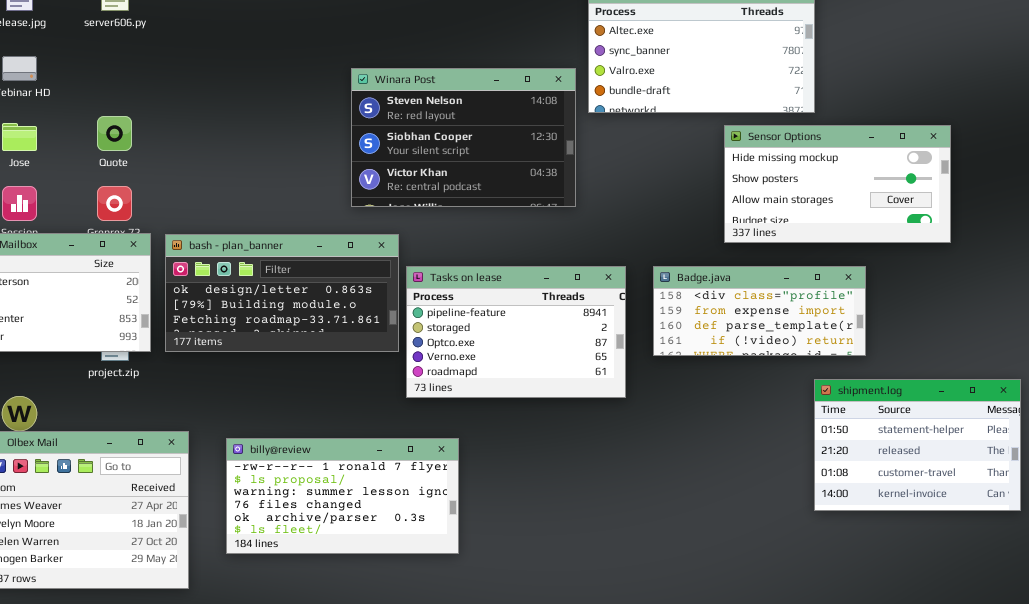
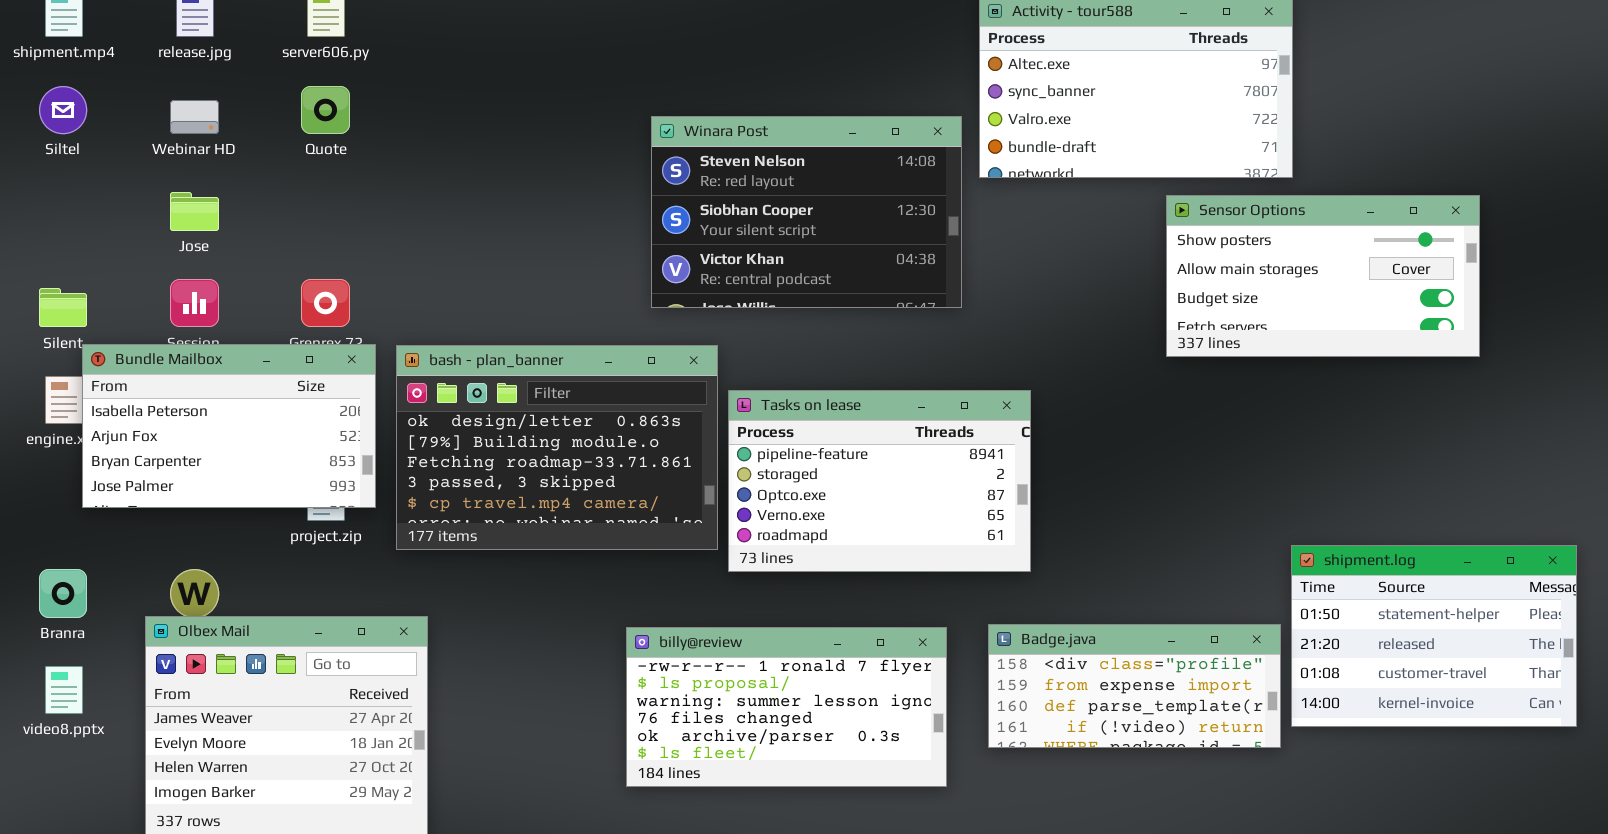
Quote: [97,116,132,151] -> [301,86,350,134], moved
Sensor Options: [724,125,951,243] -> [1166,195,1480,357], scrolled down 1 row
bash - plan_banner: [165,234,399,352] -> [396,345,718,550], resized
Badge.java: [653,266,866,356] -> [988,624,1281,748], moved
billy@review: [226,438,459,554] -> [626,627,947,787], moved

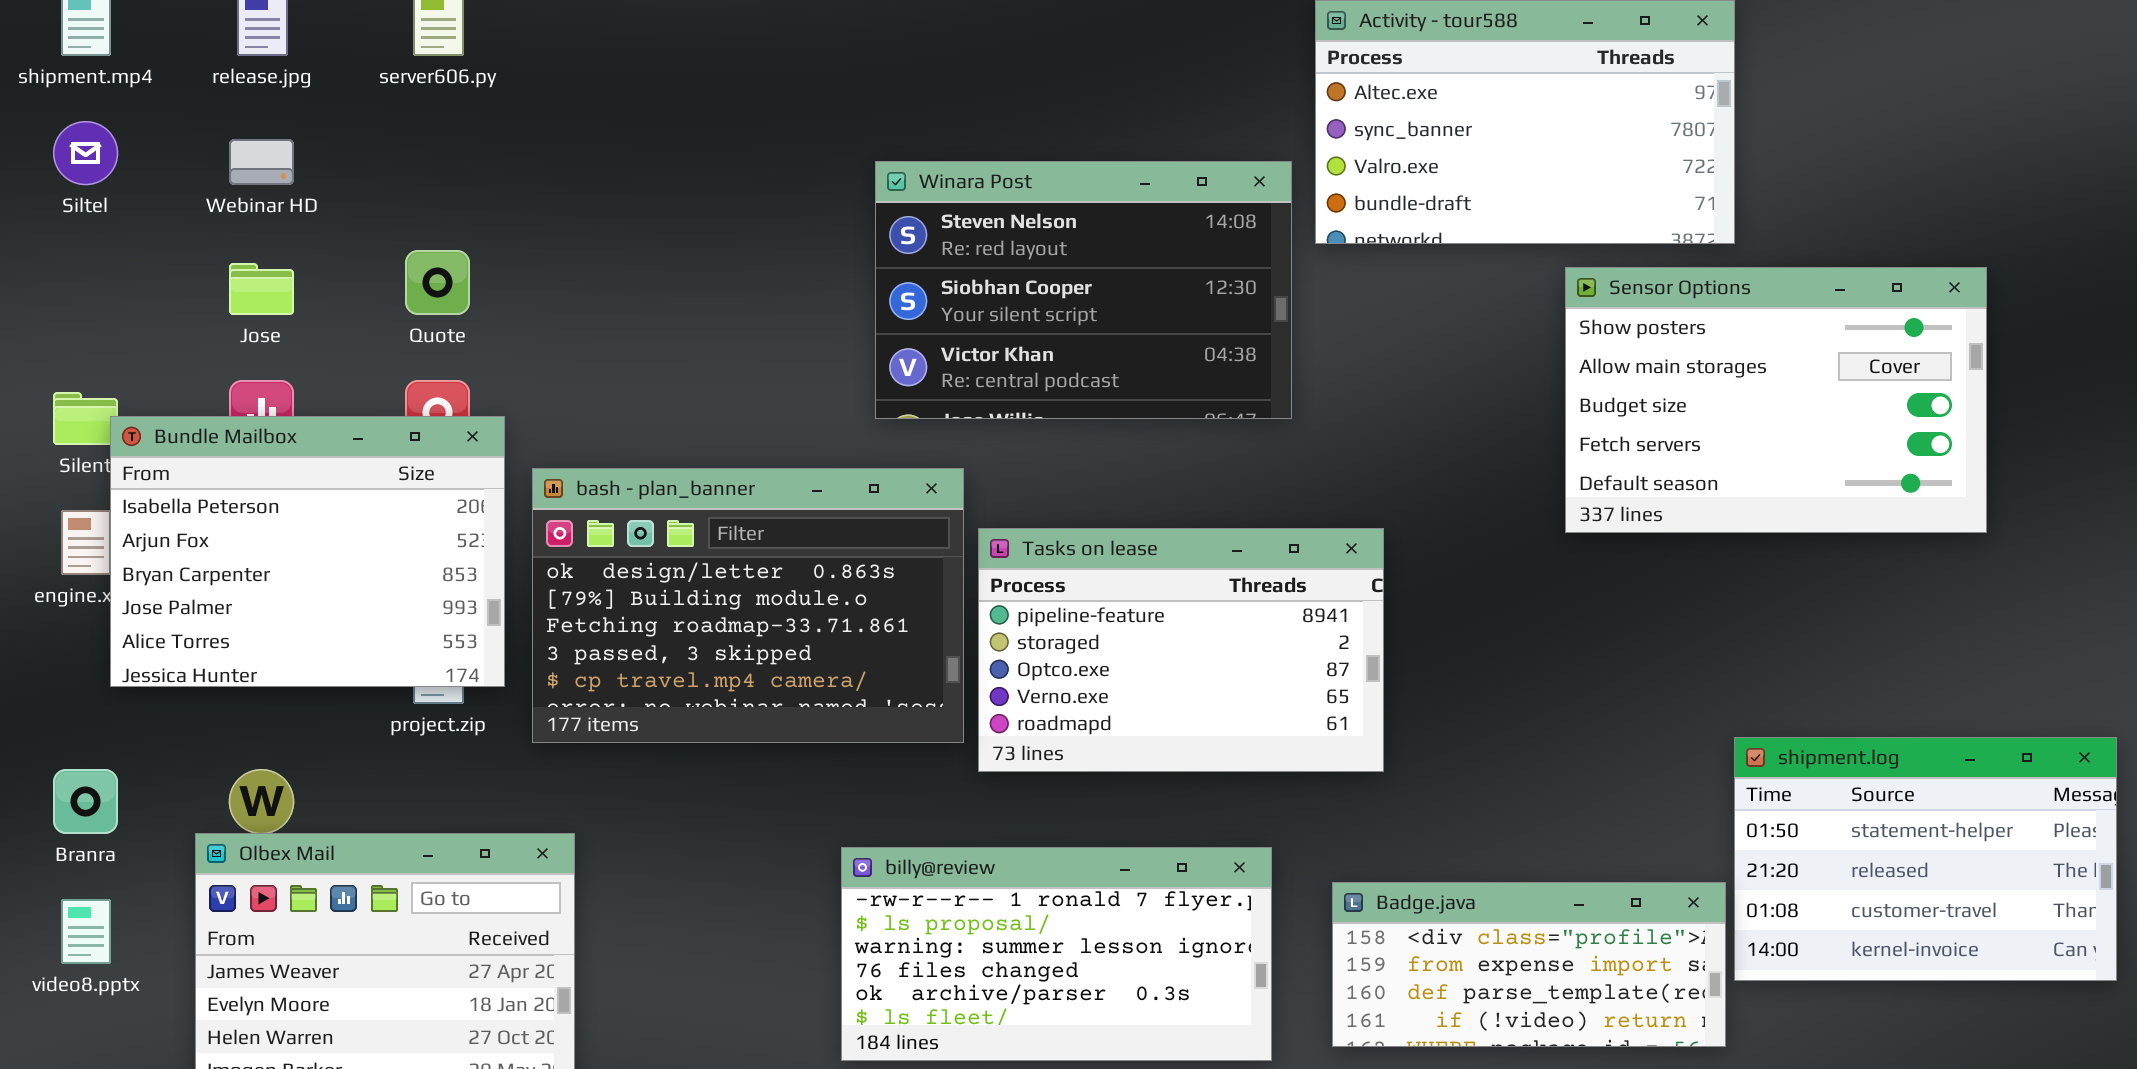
Quote: [301,86,350,134] -> [405,250,470,315], moved
Sensor Options: [1166,195,1480,357] -> [1565,267,1987,533], resized
Bundle Mailbox: [82,344,376,508] -> [110,416,505,687], resized
Badge.java: [988,624,1281,748] -> [1332,882,1726,1047], moved

